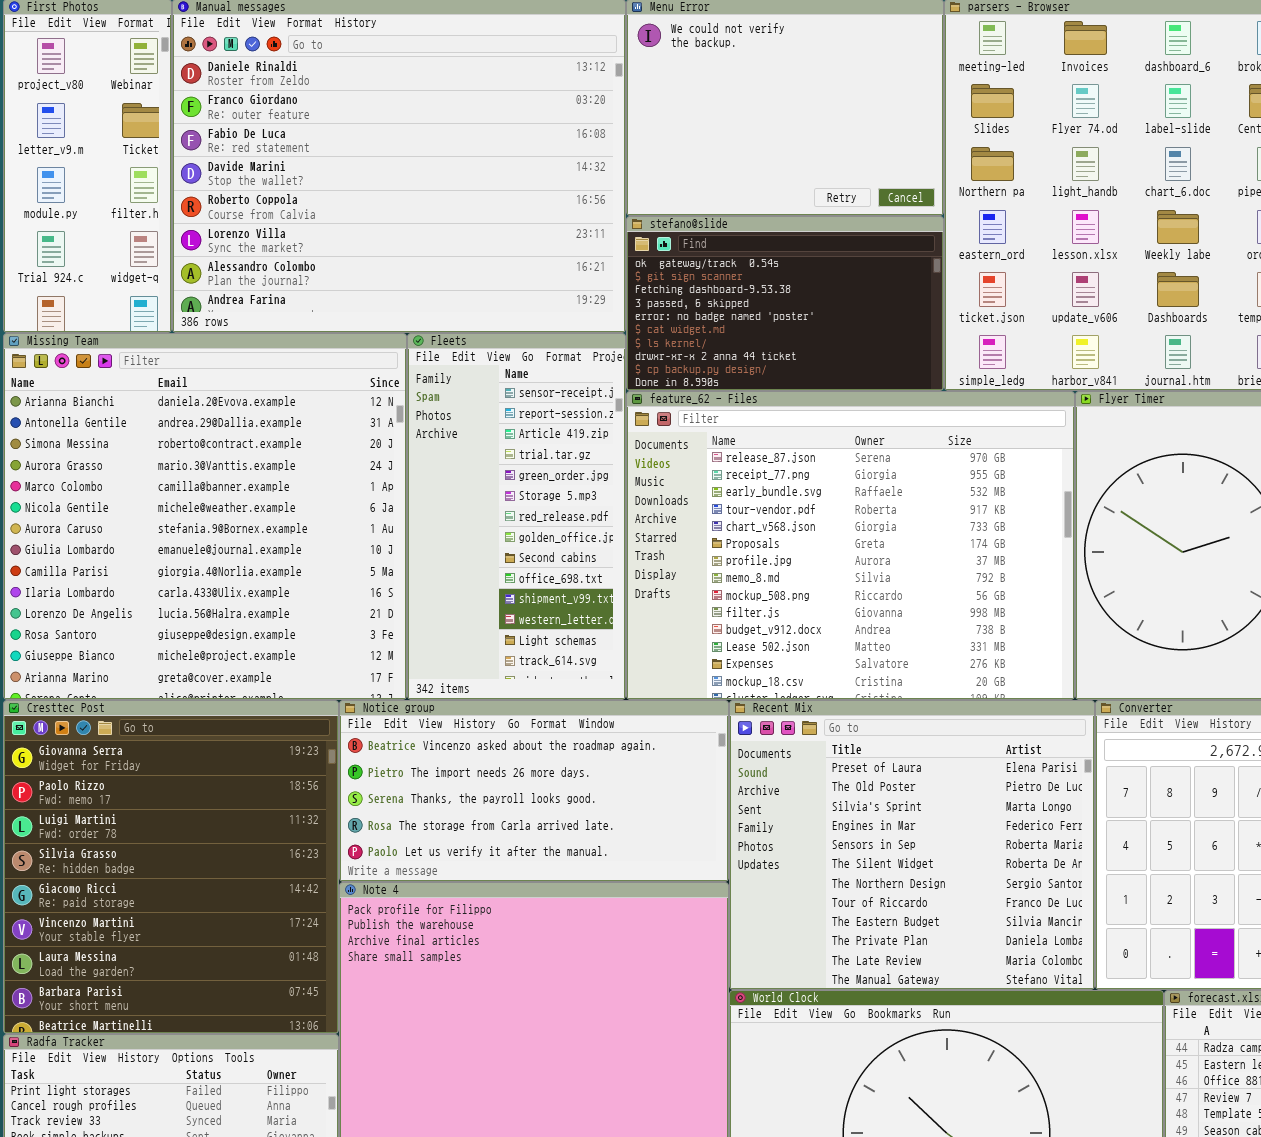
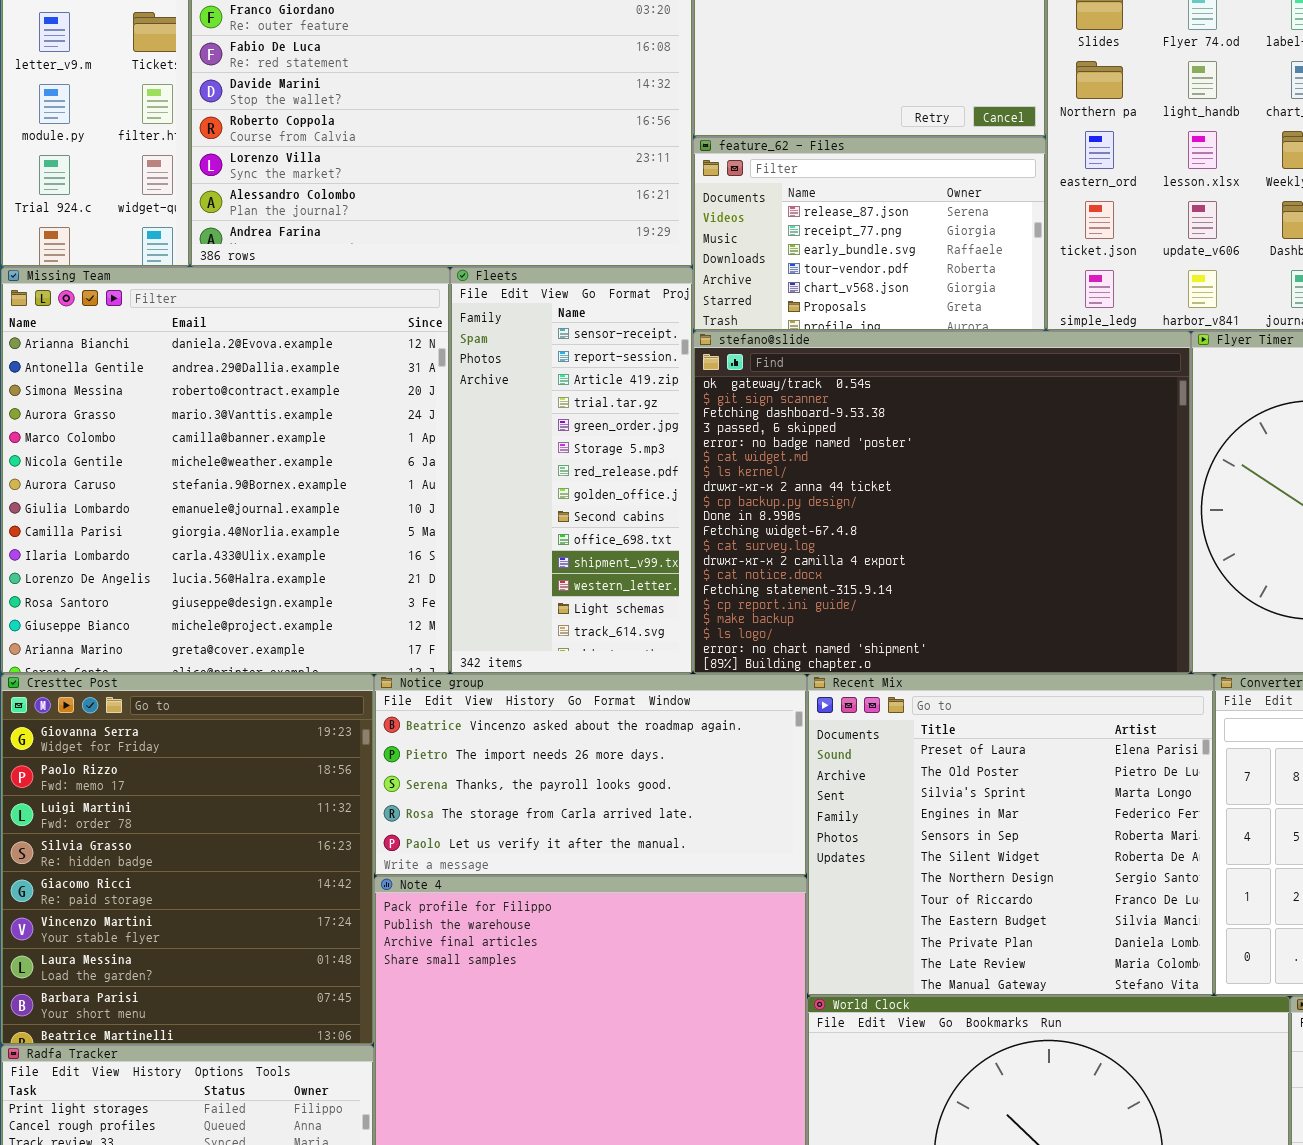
stefano@slide: [626,216,944,391] -> [693,331,1191,674], moved, resized
feature_62 - Files: [626,391,1075,700] -> [693,137,1046,331], moved, resized

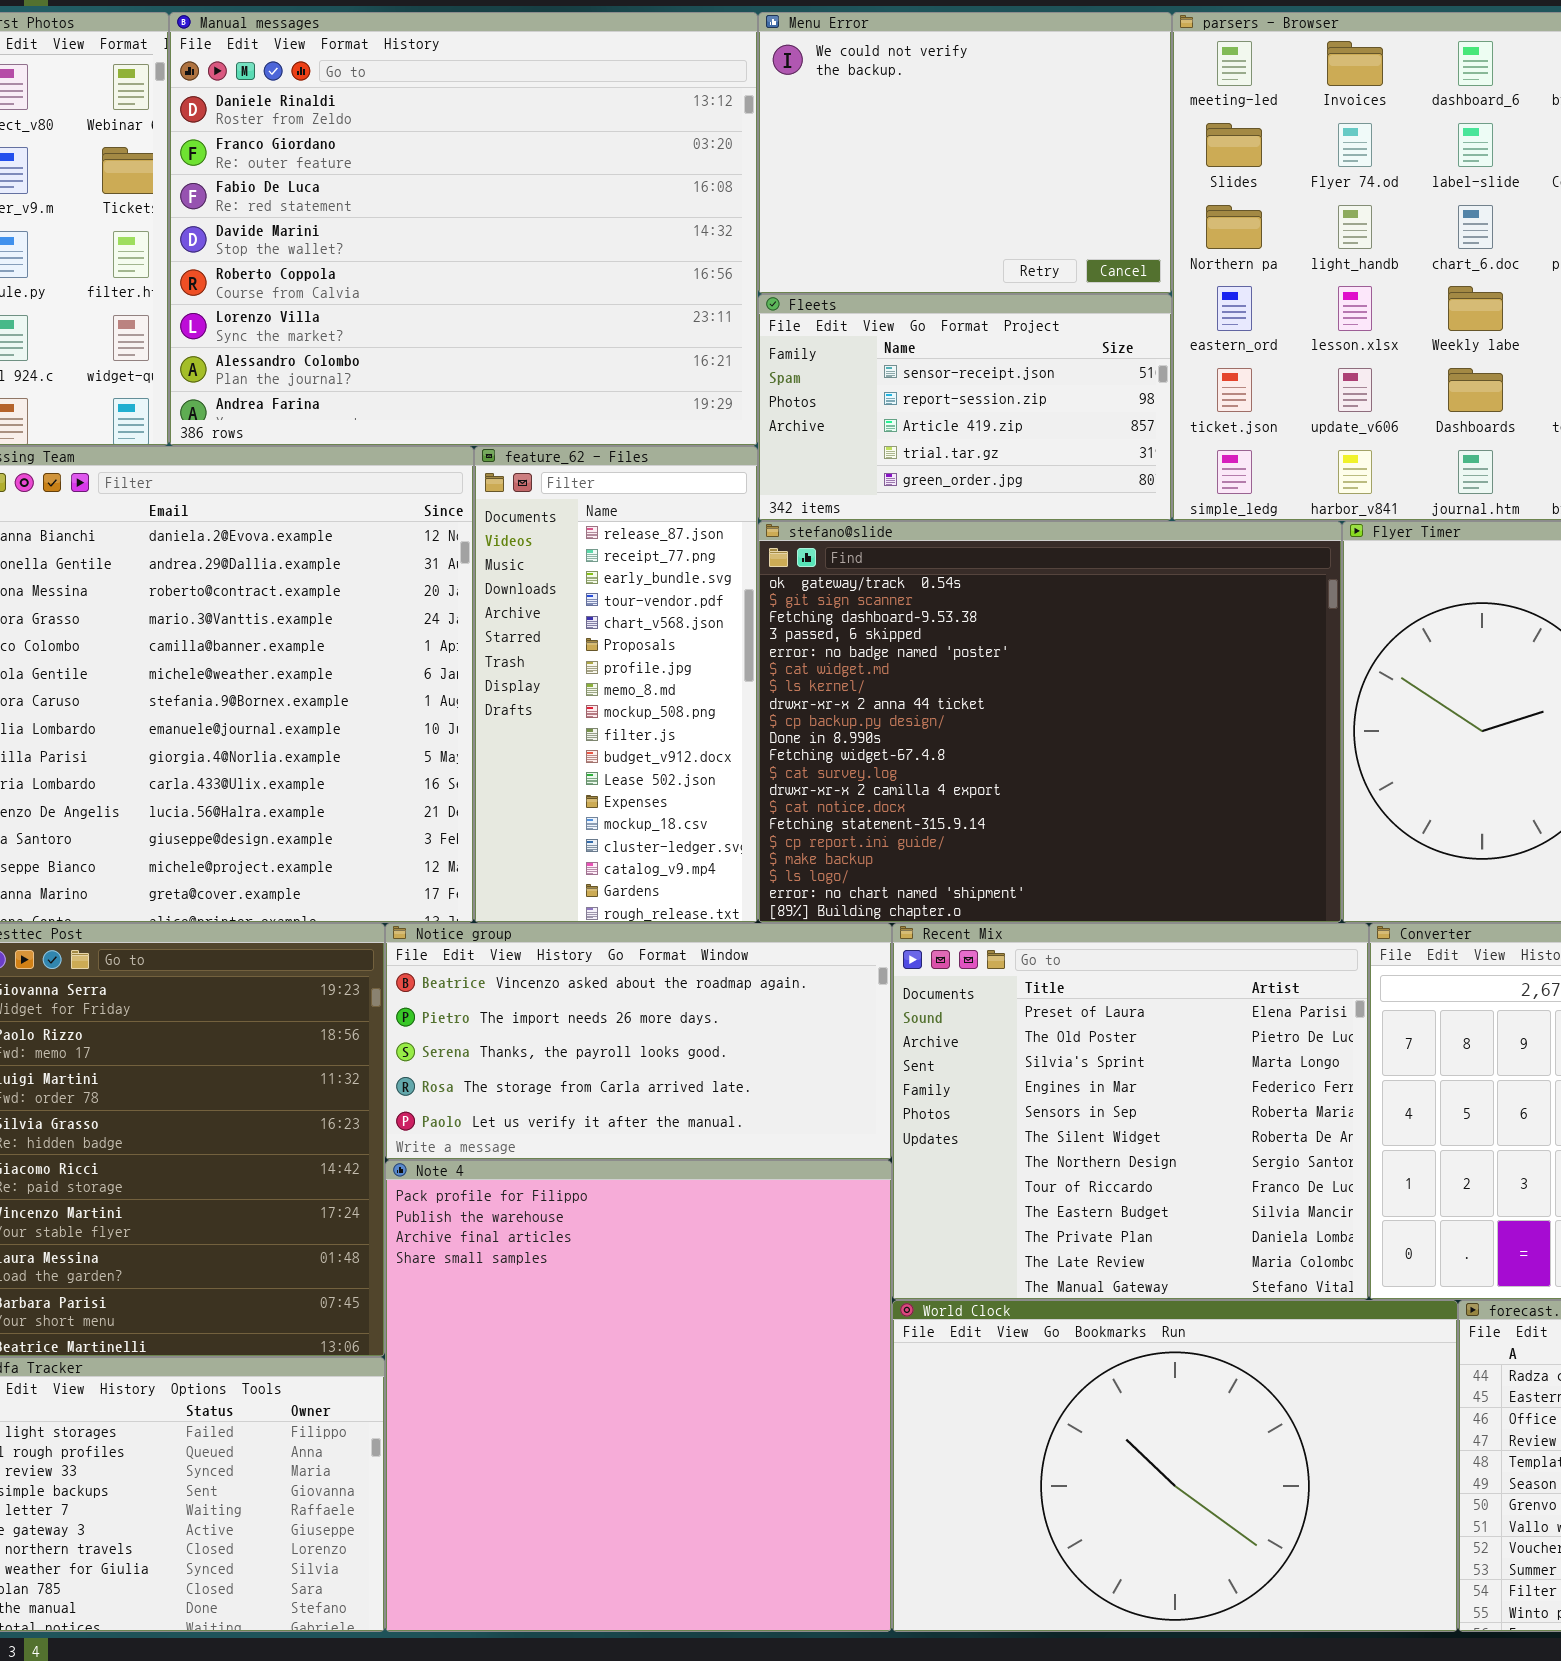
feature_62 - Files: [693,137,1046,331] -> [474,446,758,923], moved, resized
Fleets: [450,267,693,674] -> [758,294,1172,521], moved, resized

